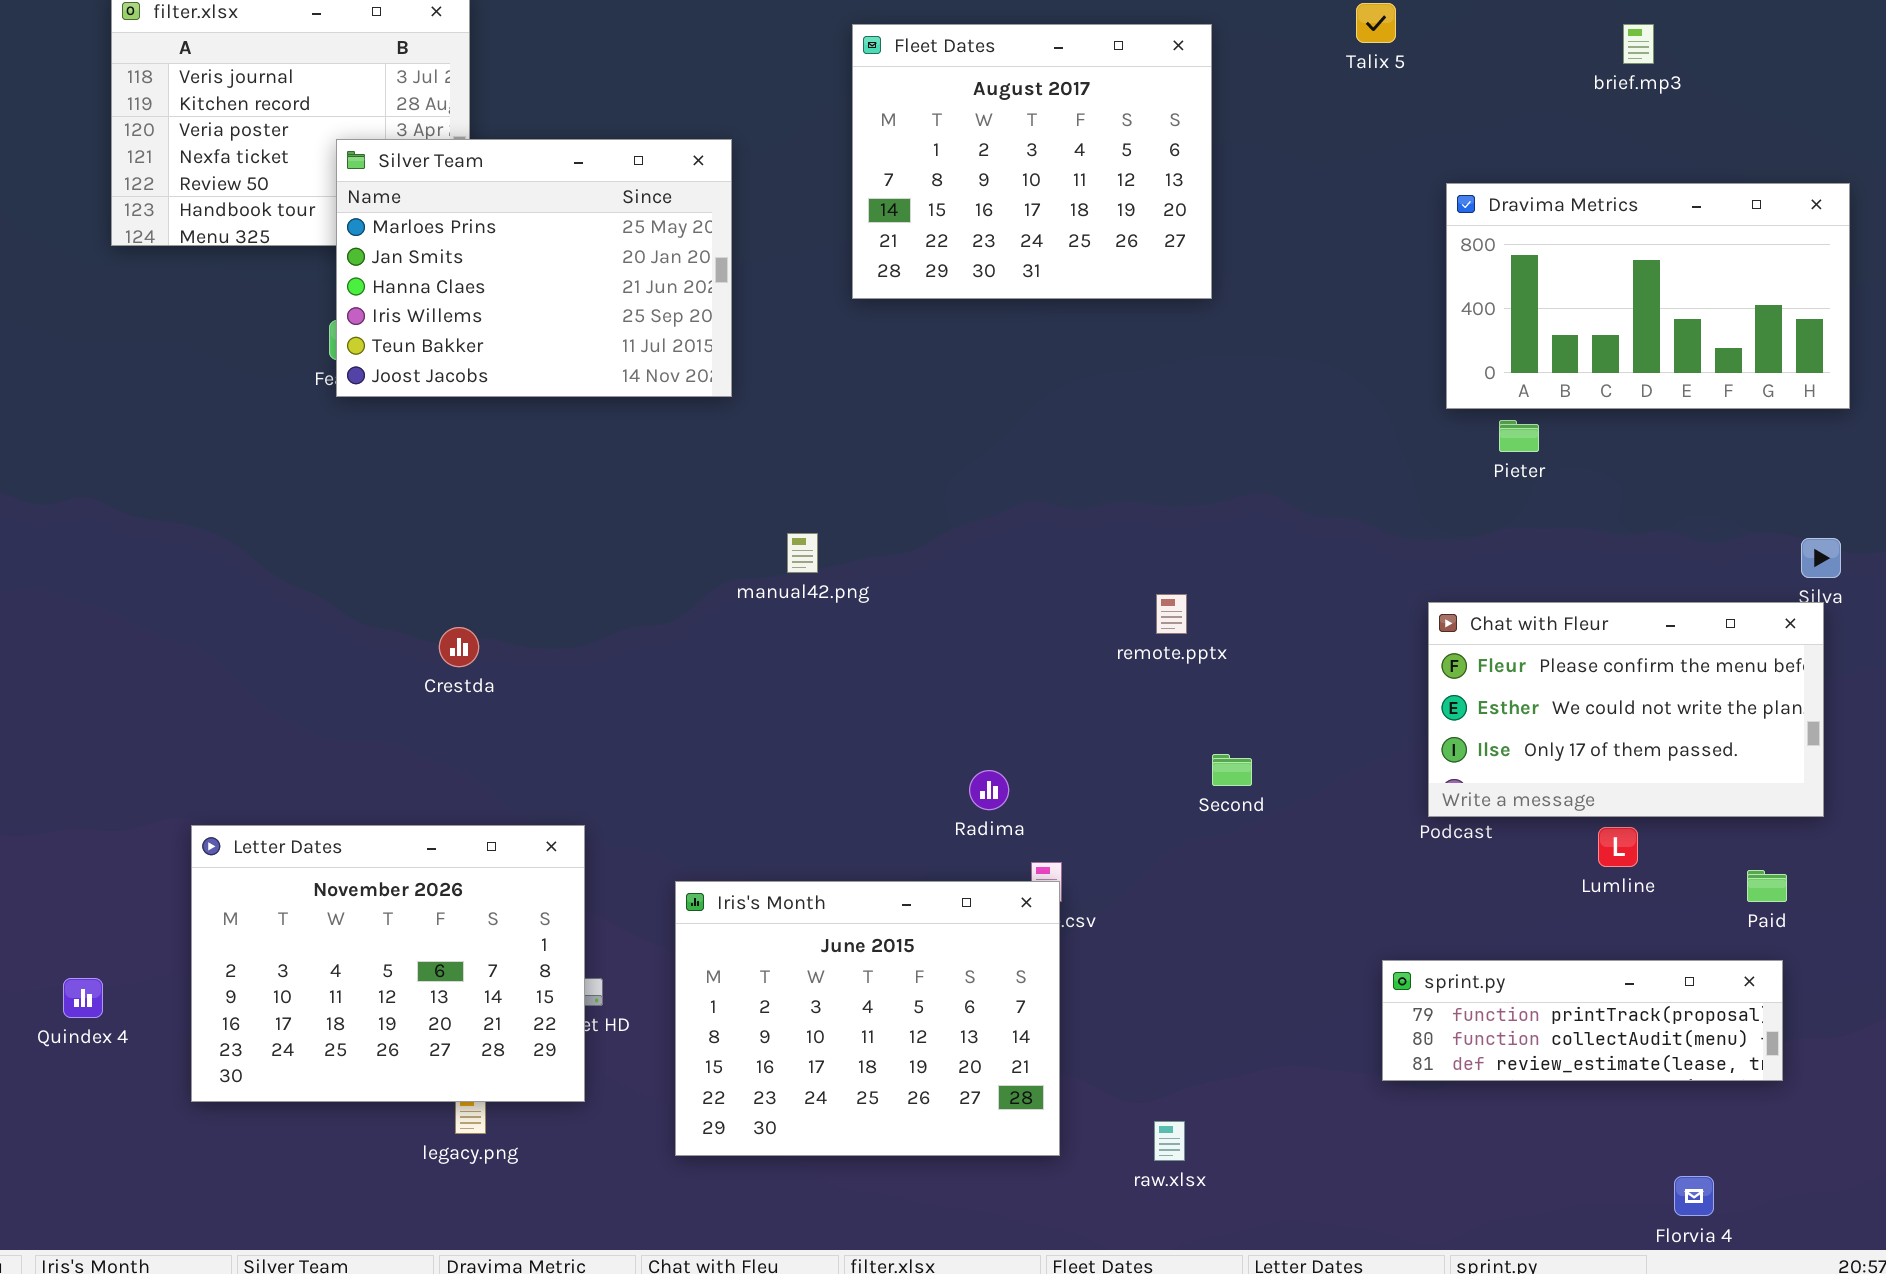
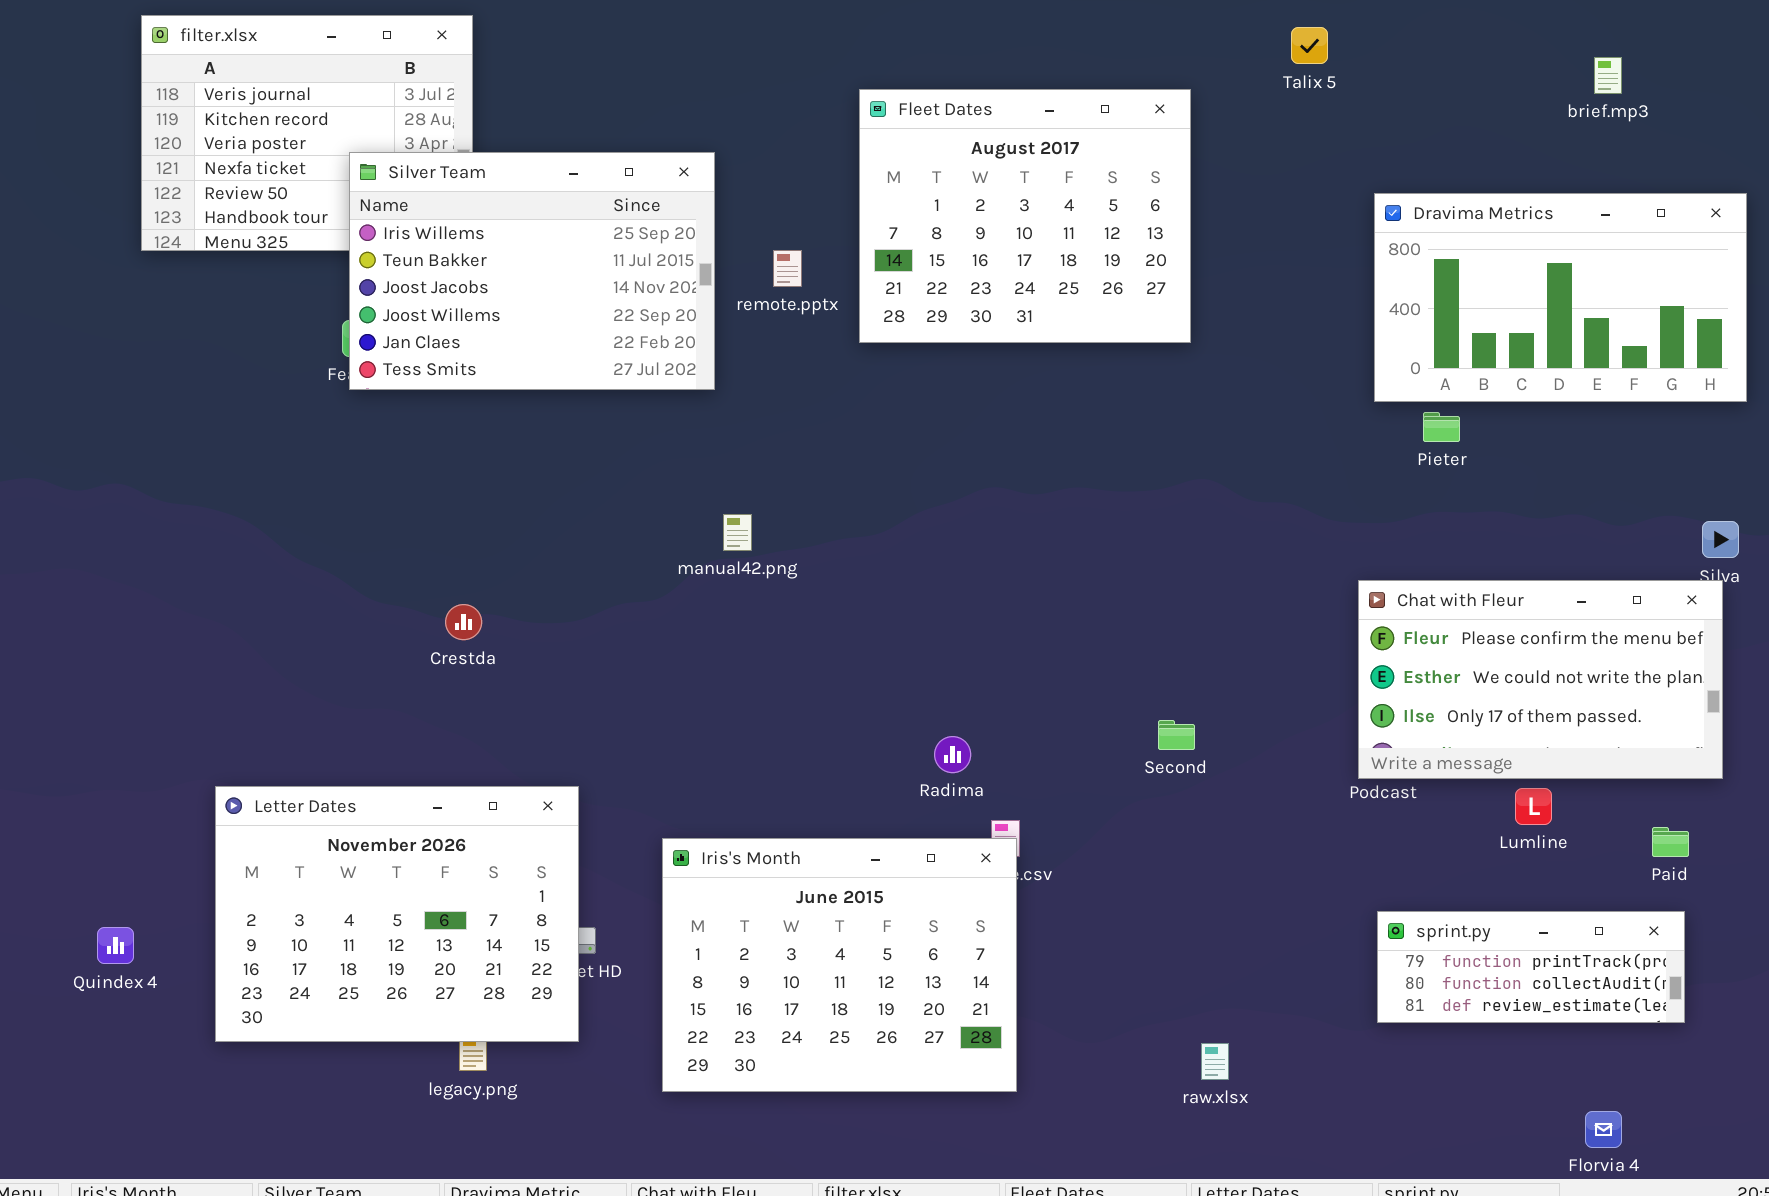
Fleet Dates: [852,24,1212,299] -> [859,89,1191,343], moved
brief.mp3: [1623,24,1654,64] -> [1594,57,1622,94], moved
Silver Team: [336,139,732,397] -> [349,152,715,390], scrolled down 3 rows
manual42.png: [787,533,818,573] -> [723,514,752,551], moved
remote.pptx: [1156,594,1187,634] -> [773,250,802,287], moved
sprint.py: [1382,960,1783,1081] -> [1377,911,1685,1023], resized
raw.xlsx: [1154,1121,1185,1161] -> [1201,1043,1229,1080], moved

